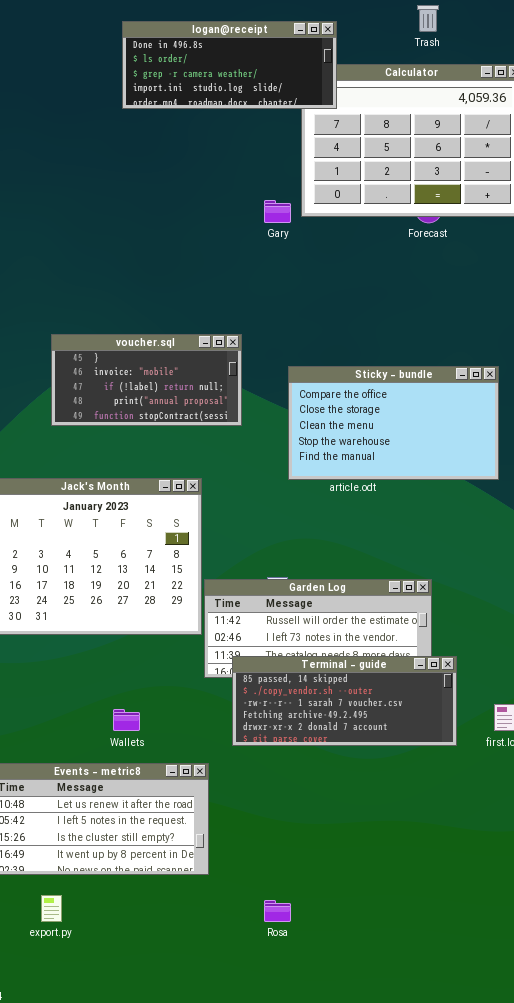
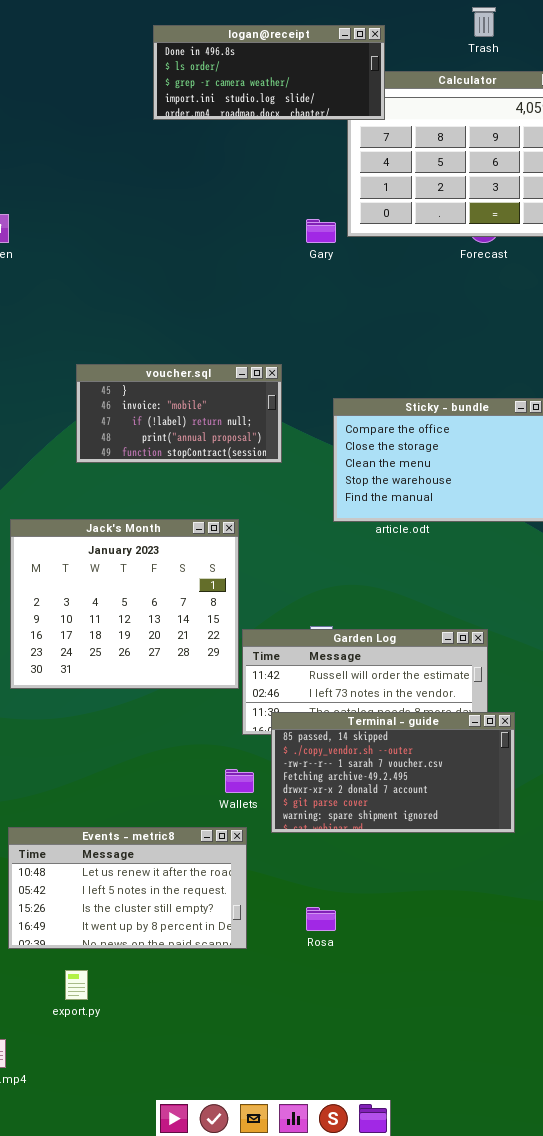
Terminal - guide: [232,656,457,746] -> [271,712,515,833], resized
Wallets: [113,709,140,731] -> [225,769,254,793], moved
Rosa: [264,900,291,922] -> [306,907,336,931], moved

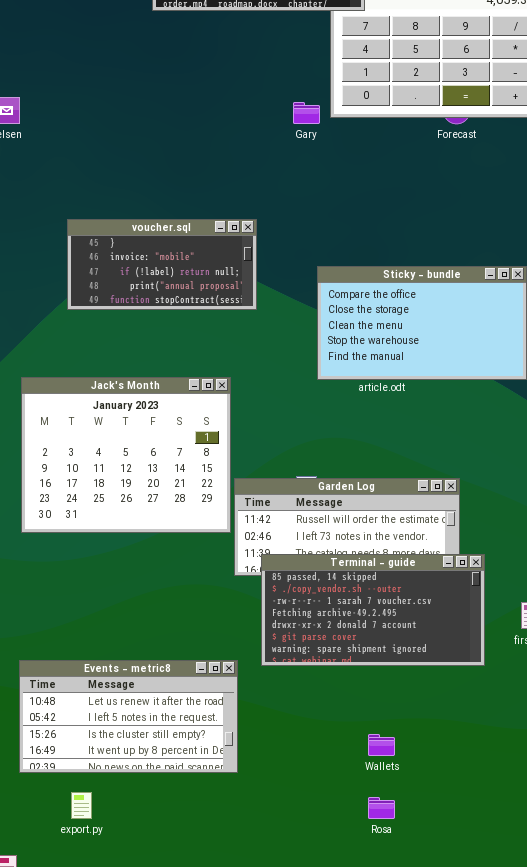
voucher.sql: [76,364,282,463] -> [67,219,257,310], moved
Wallets: [225,769,254,793] -> [368,734,395,756], moved
Rosa: [306,907,336,931] -> [368,797,395,819], moved

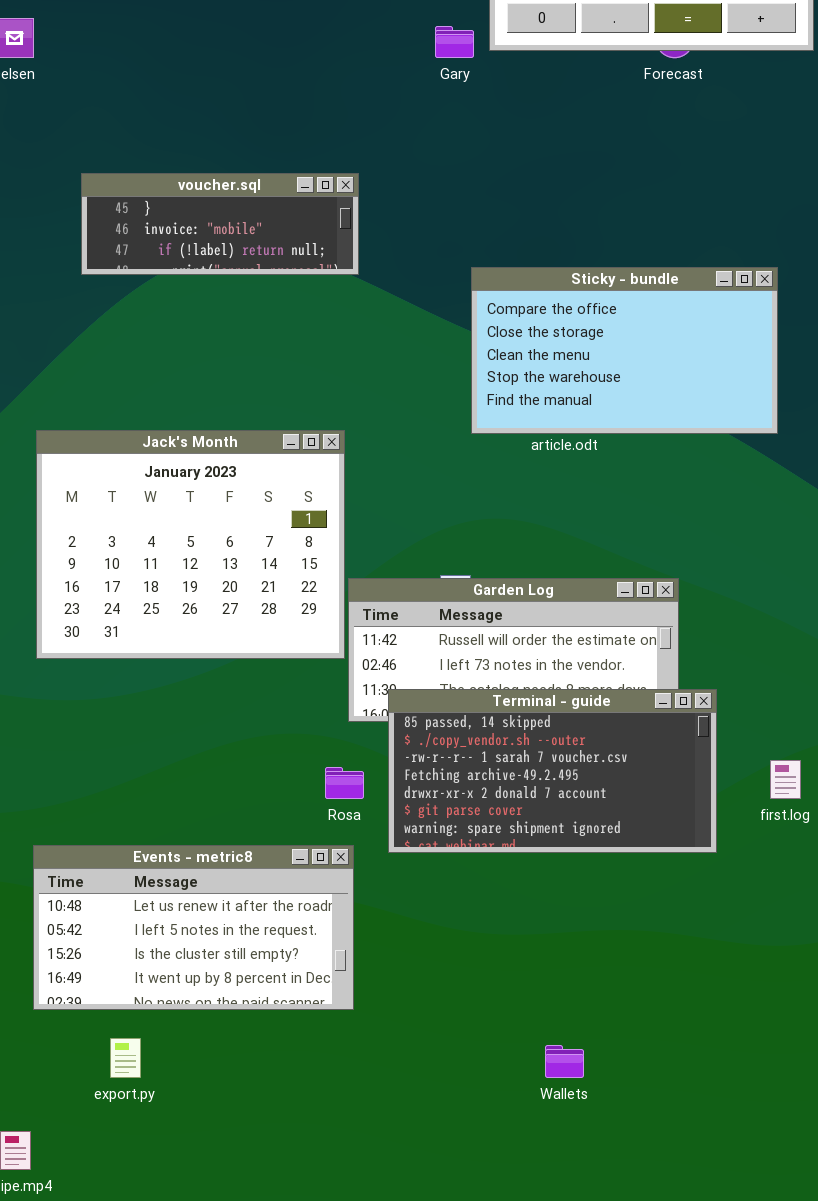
voucher.sql: [67,219,257,310] -> [81,173,359,275], moved, resized
Wallets: [368,734,395,756] -> [545,1045,584,1078], moved
Rosa: [368,797,395,819] -> [325,767,364,799], moved

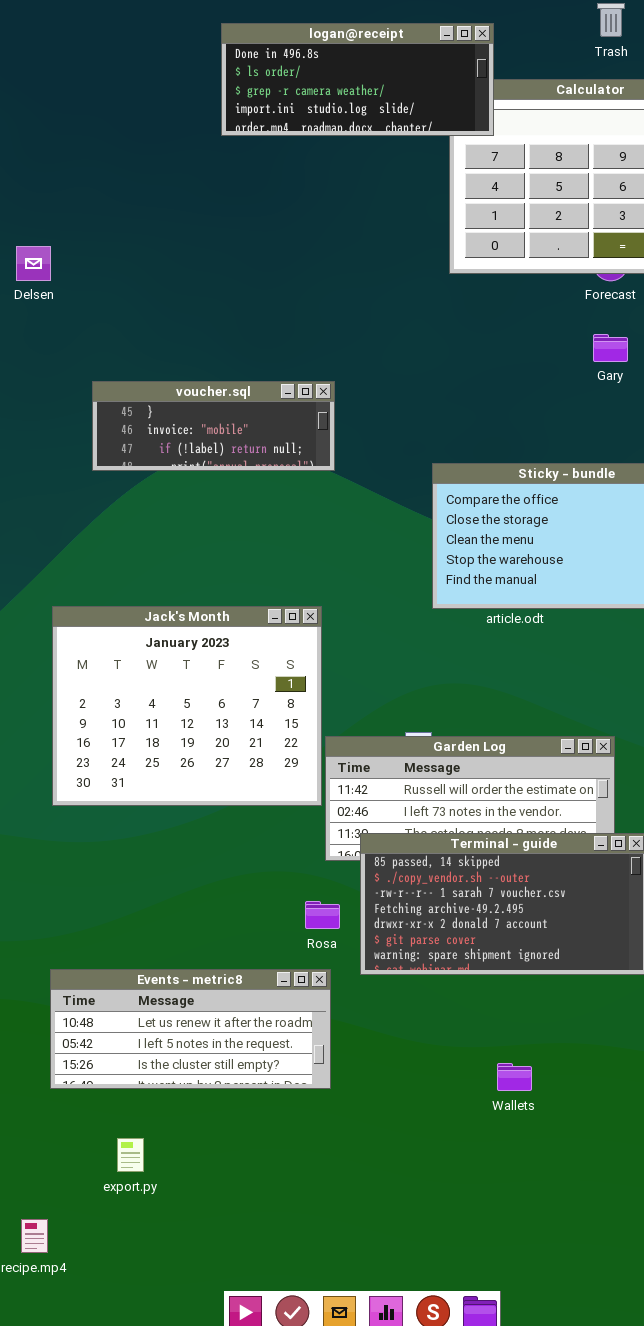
Gary: [435,26,474,58] -> [593,334,628,362], moved
Events - metric8: [33,845,354,1010] -> [50,969,331,1089], resized
Wallets: [545,1045,584,1078] -> [497,1063,532,1091], moved

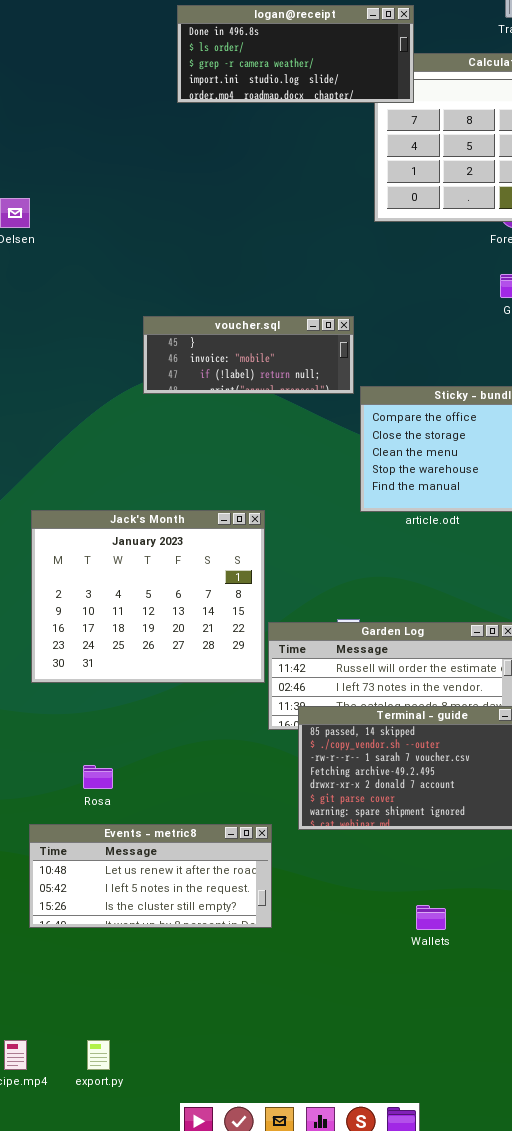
voucher.sql: [92,381,335,471] -> [143,316,354,394], moved
Rosa: [305,901,340,929] -> [83,765,113,789], moved
export.py: [117,1138,144,1172] -> [87,1040,110,1070], moved

